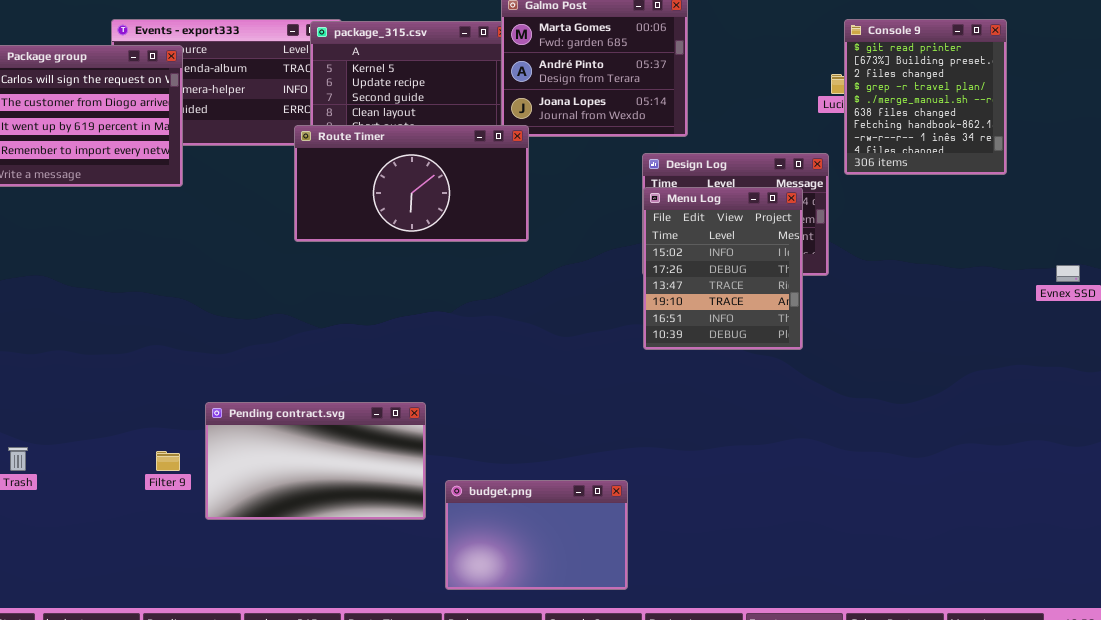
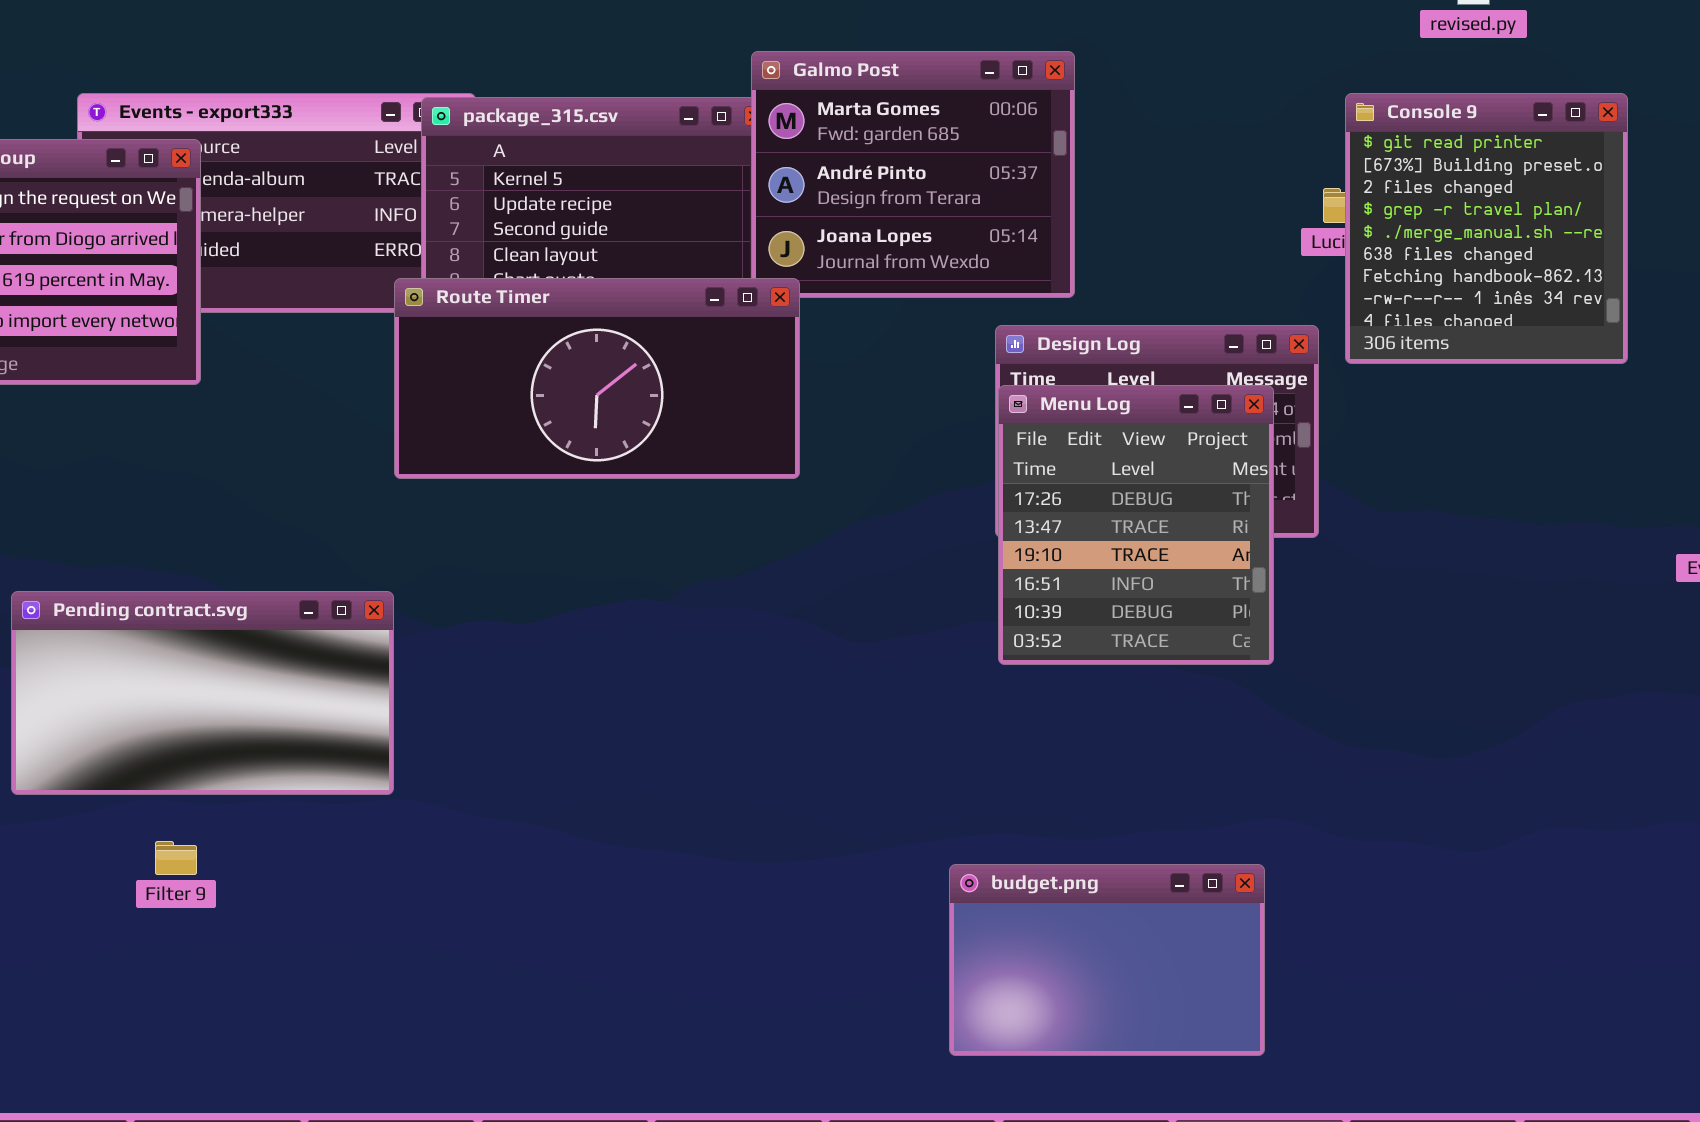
Menu Log: [643,187,803,350] -> [998,385,1274,665], scrolled down 1 row
Pending contract.svg: [205,402,426,520] -> [11,591,394,795], moved
budget.png: [445,480,628,590] -> [949,864,1265,1056], moved

